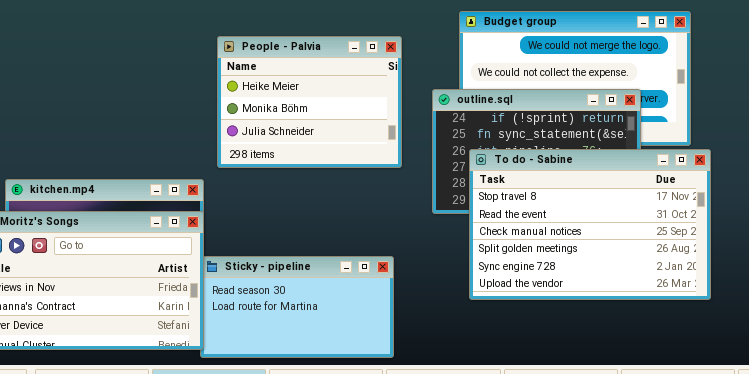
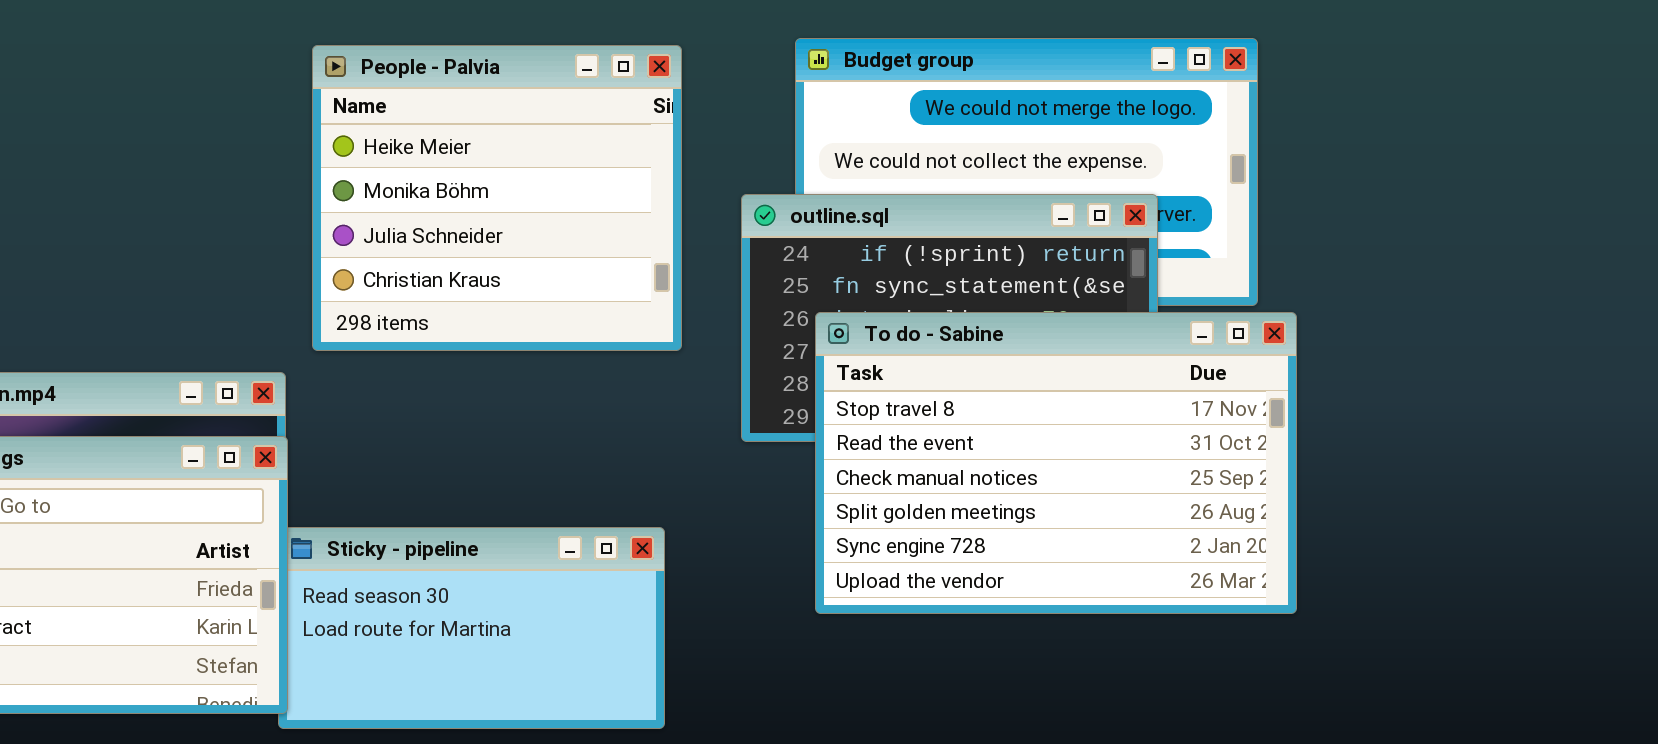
People - Palvia: [217,36,402,168] -> [312,45,682,351], resized

